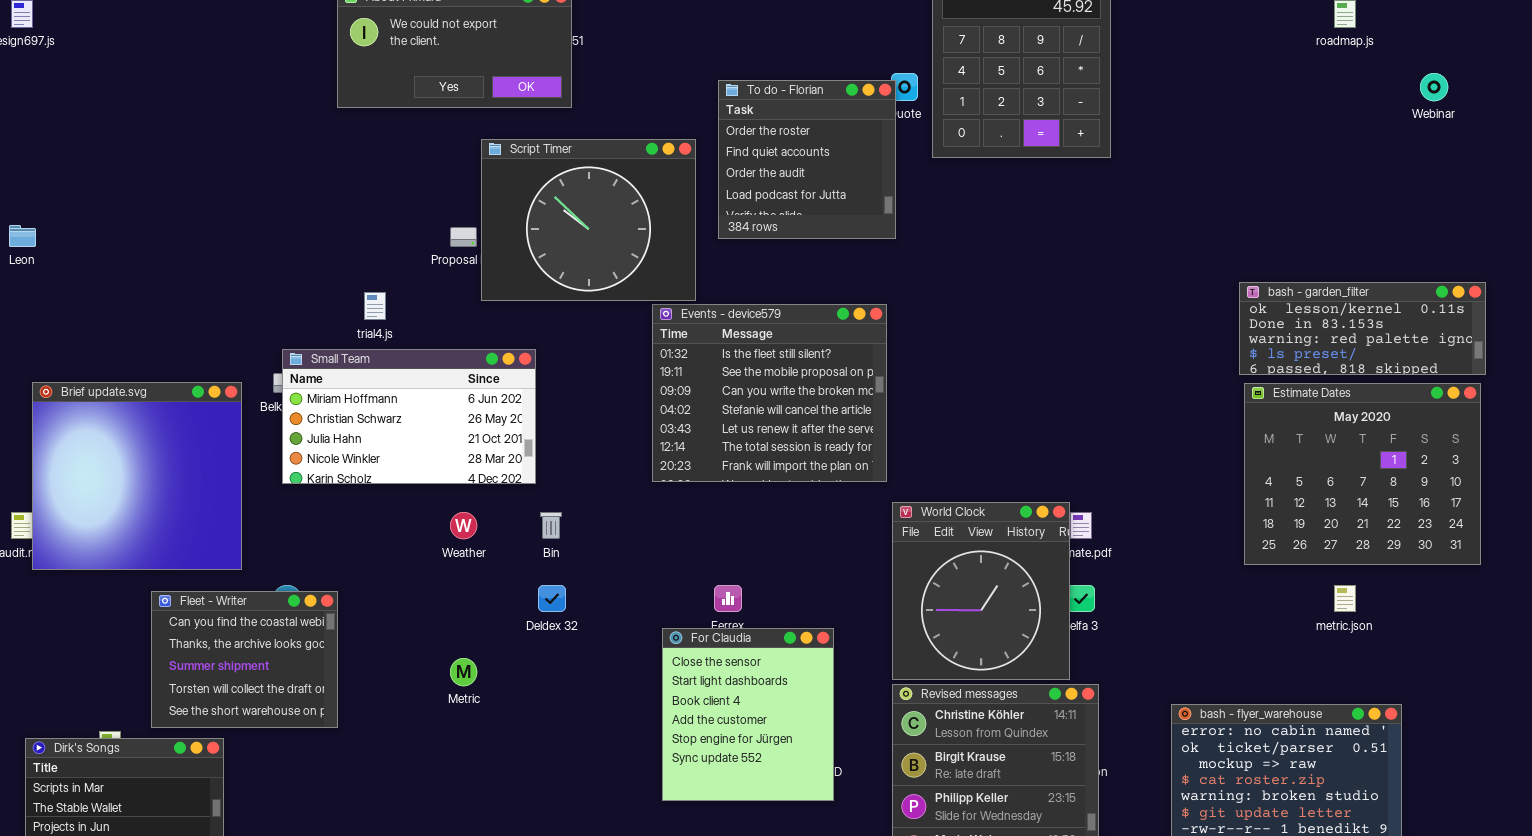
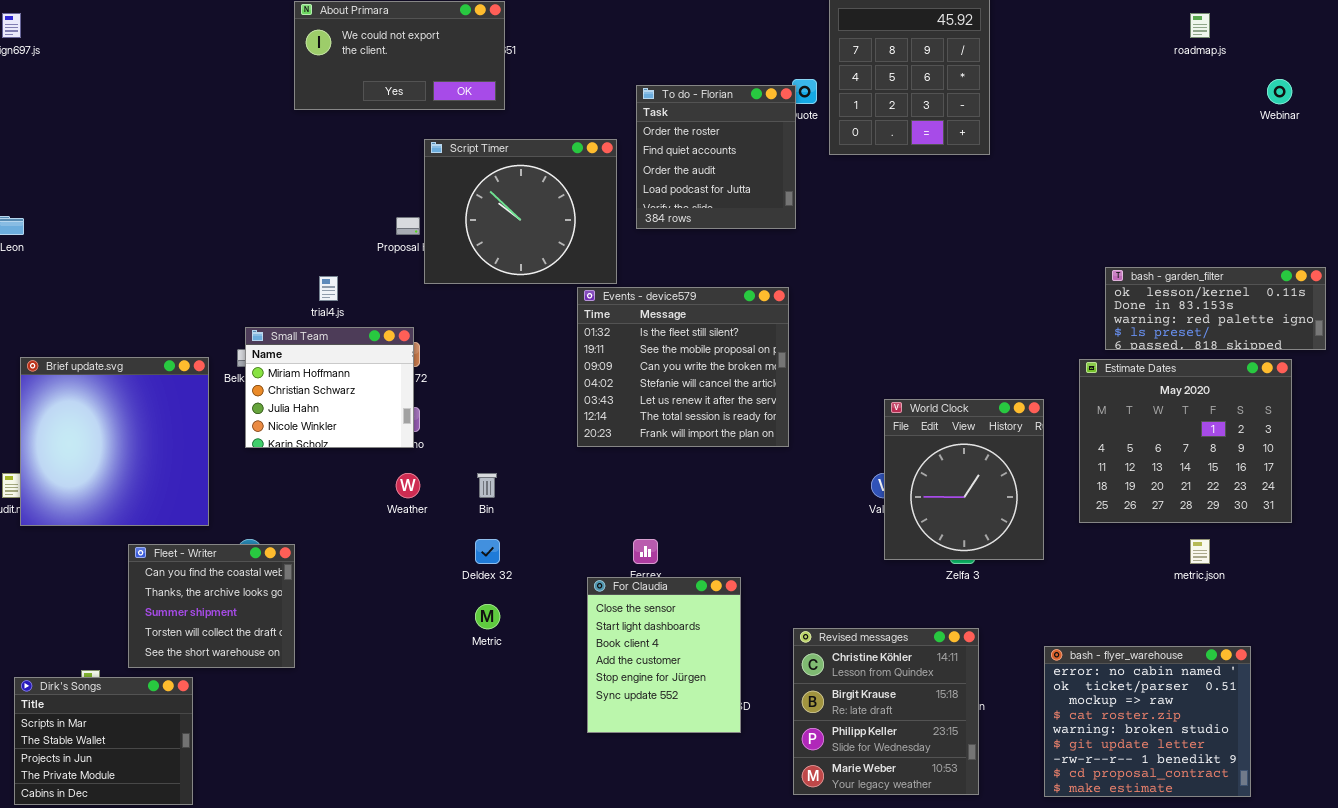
Small Team: [282,349,536,484] -> [245,327,414,448], resized
Estimate Dates: [1244,383,1481,565] -> [1079,359,1292,523], moved
World Clock: [892,502,1070,680] -> [884,399,1044,560], moved
Metric: [450,658,477,686] -> [475,604,500,629], moved

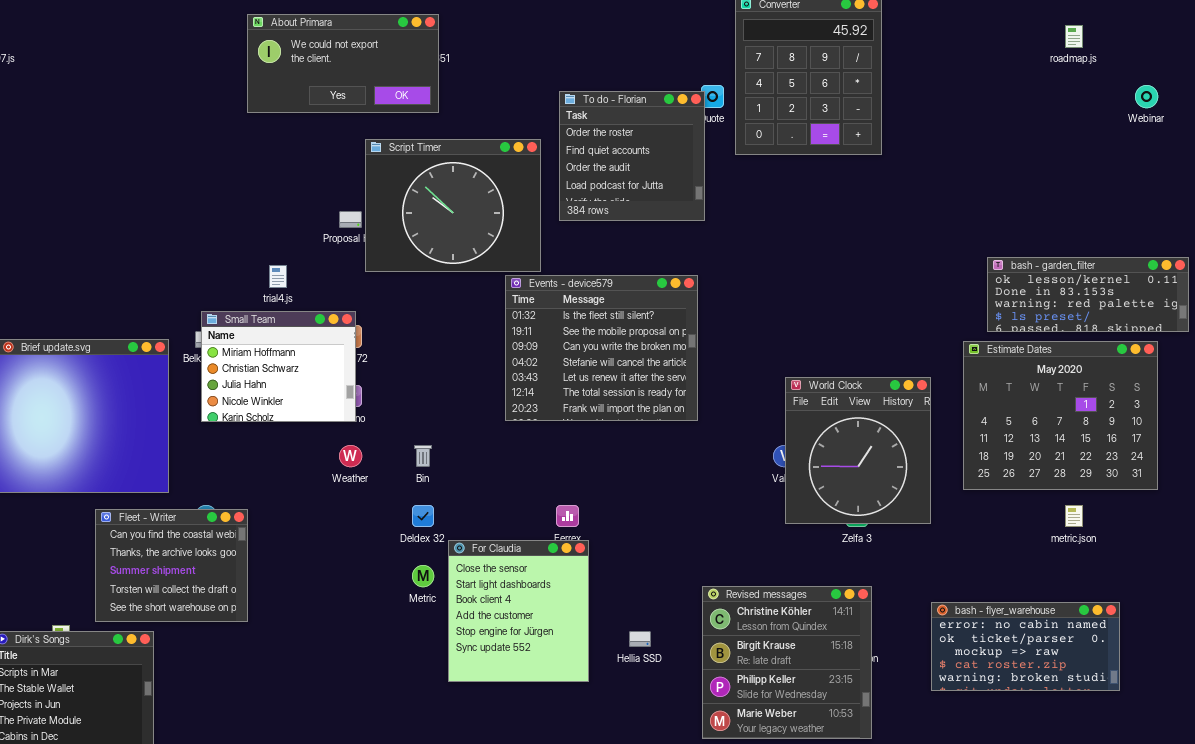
For Claudia: [587,577,741,733] -> [448,540,589,682], moved
bash - flyer_warehouse: [1044,646,1251,797] -> [931,602,1120,691], resized

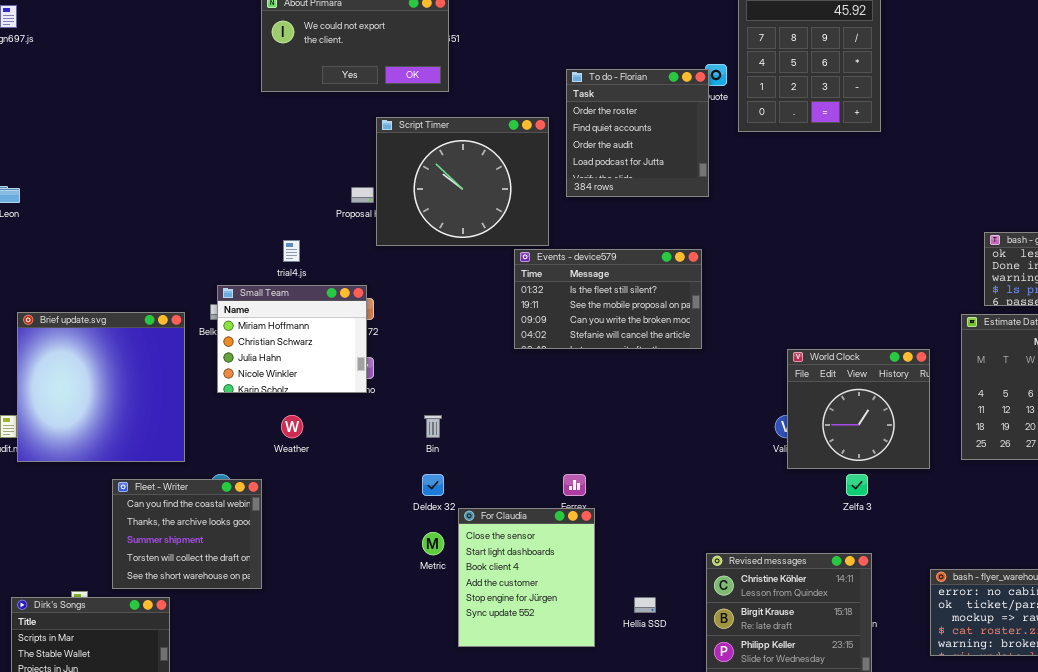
Events - device579: [505,275,698,421] -> [514,249,702,349], resized
World Clock: [785,377,931,524] -> [787,349,930,469], resized
Weather: [339,445,362,467] -> [281,415,303,438], moved

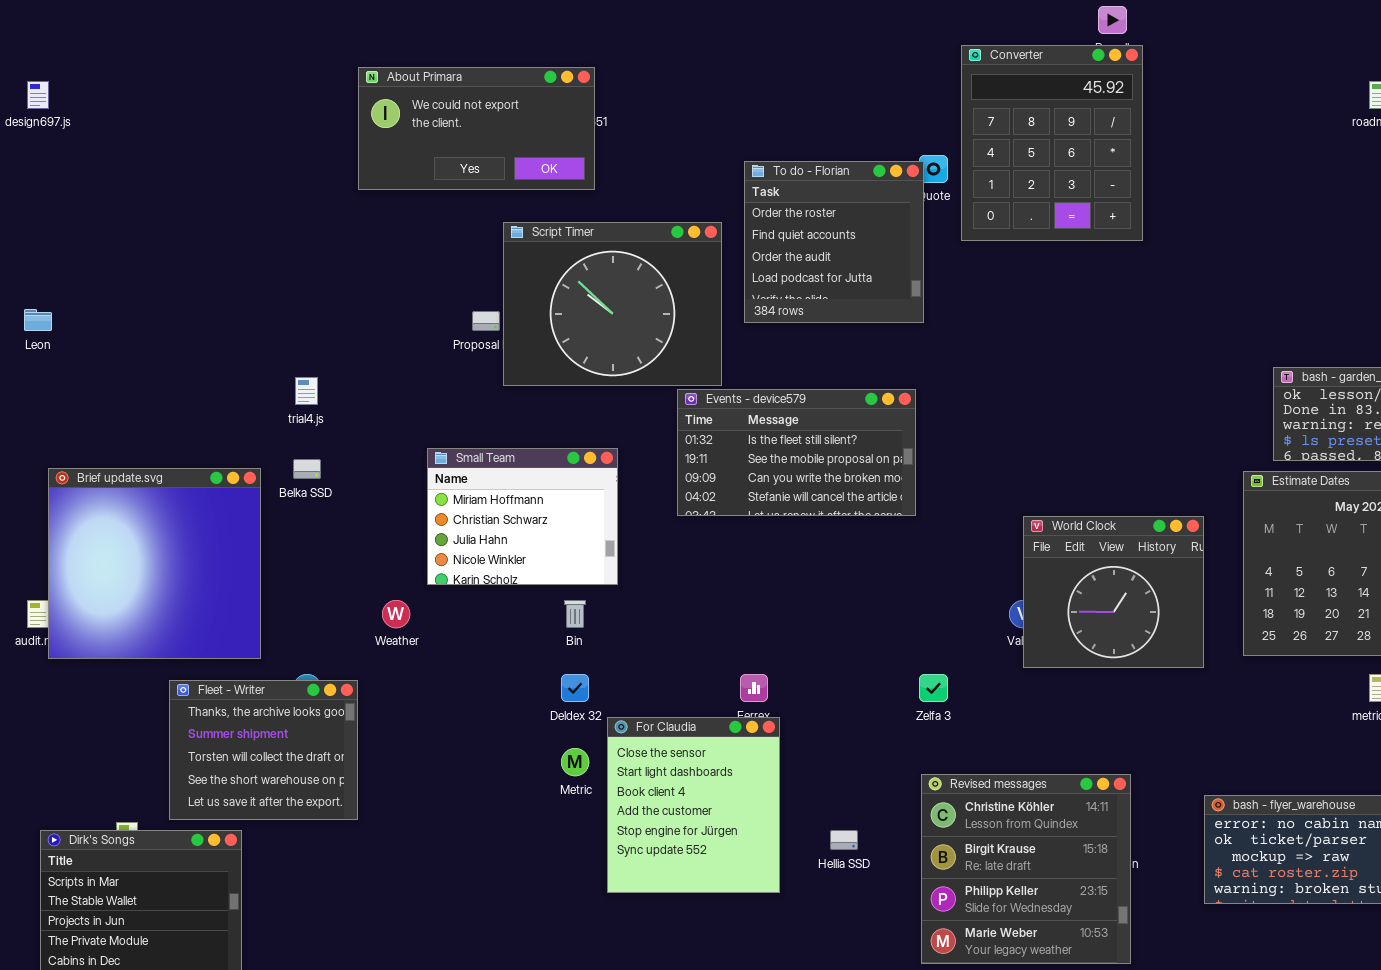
trial4.js: [283,240,300,262] -> [295,377,318,405], moved
Small Team: [217,285,367,393] -> [427,448,618,585], moved
Zelfa 3: [846,474,868,496] -> [919,674,948,702], moved
Fleet - Writer: [112,479,262,589] -> [169,680,358,820], scrolled down 1 row

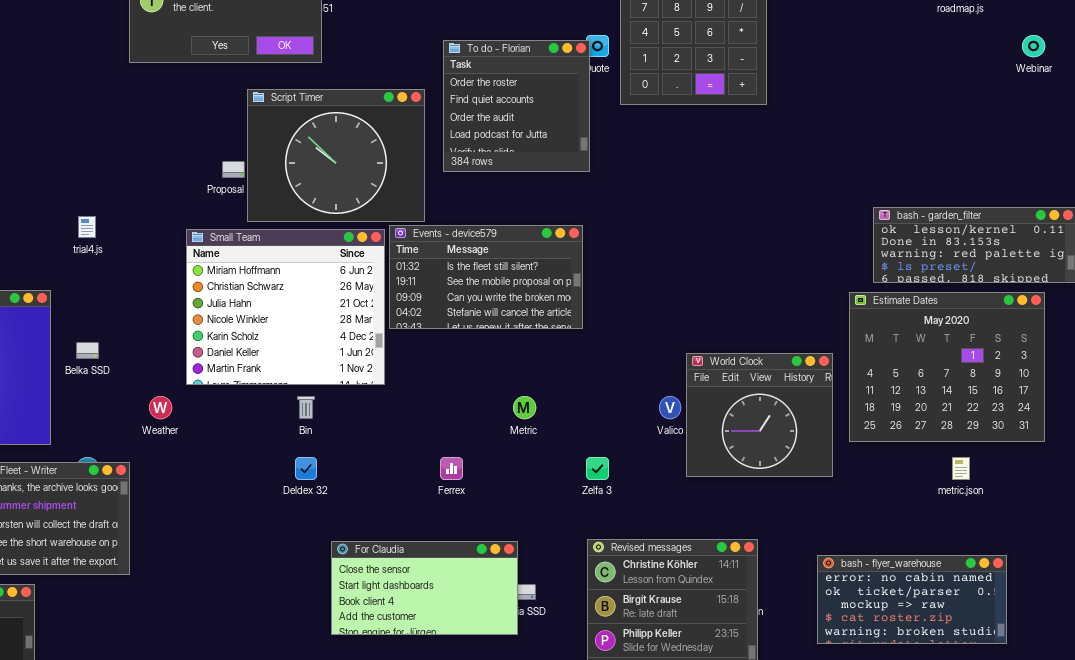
Small Team: [427,448,618,585] -> [186,229,385,385], resized
Belka SSD: [293,459,321,479] -> [76,342,99,359], moved
World Clock: [1023,516,1204,668] -> [686,353,833,477], moved
For Claudia: [607,717,780,893] -> [331,541,518,635], resized
Metric: [561,748,589,776] -> [513,396,536,419], moved

